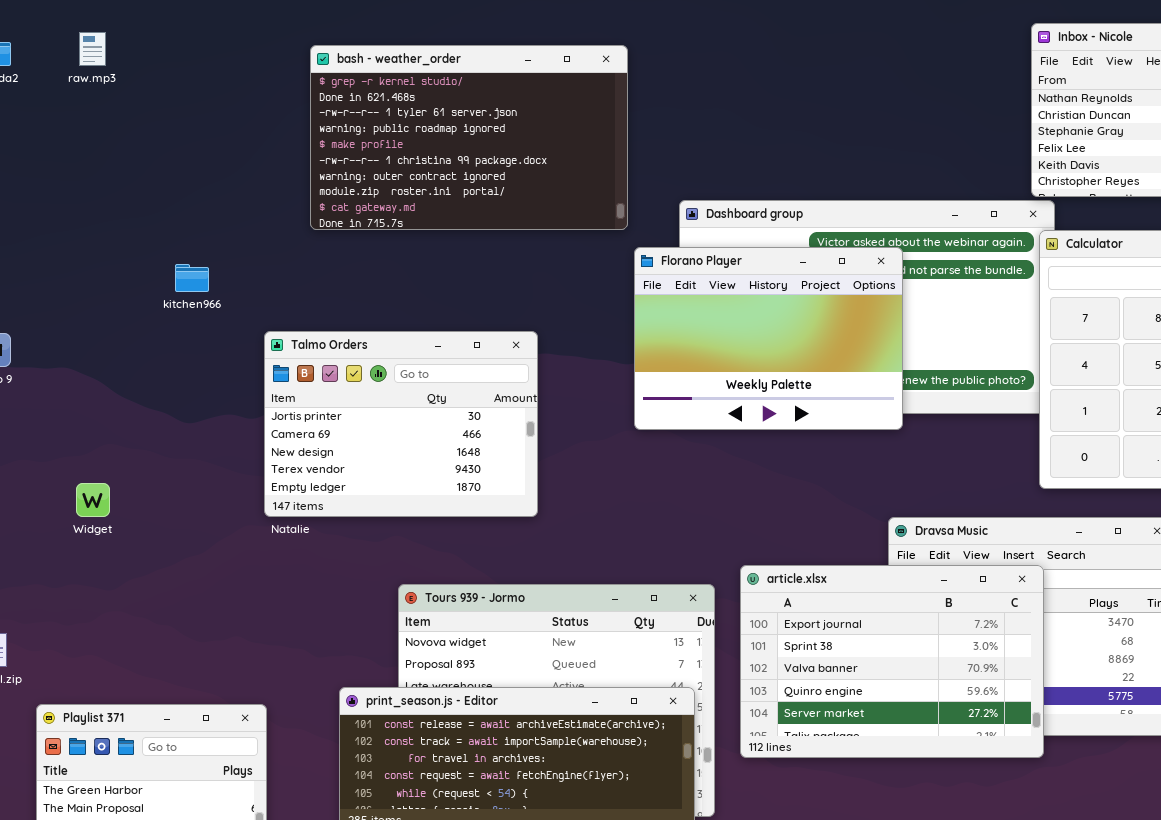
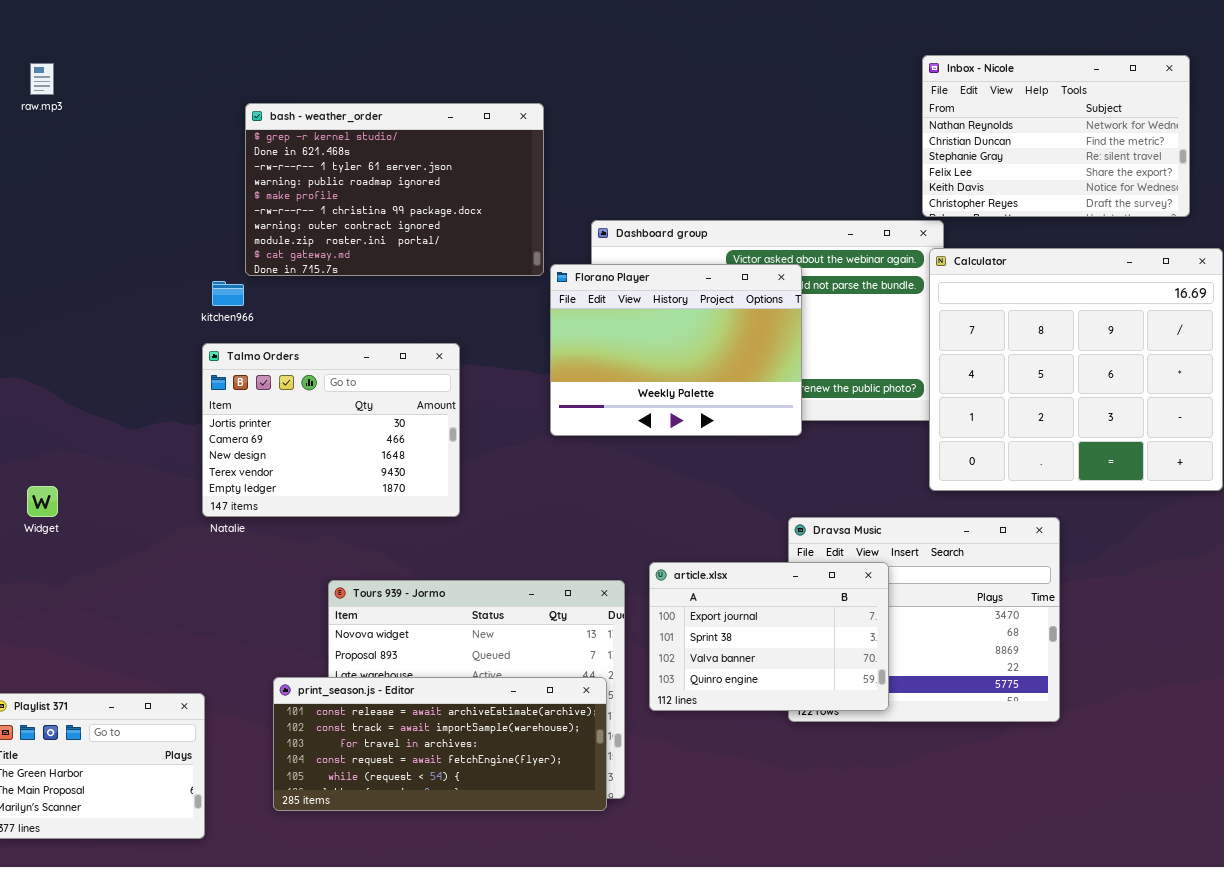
bash - weather_order: [310,45,628,230] -> [245,103,544,276], moved
kitchen966: [175,264,209,292] -> [212,281,244,306], moved
article.xlsx: [740,565,1044,758] -> [649,562,889,711], resized

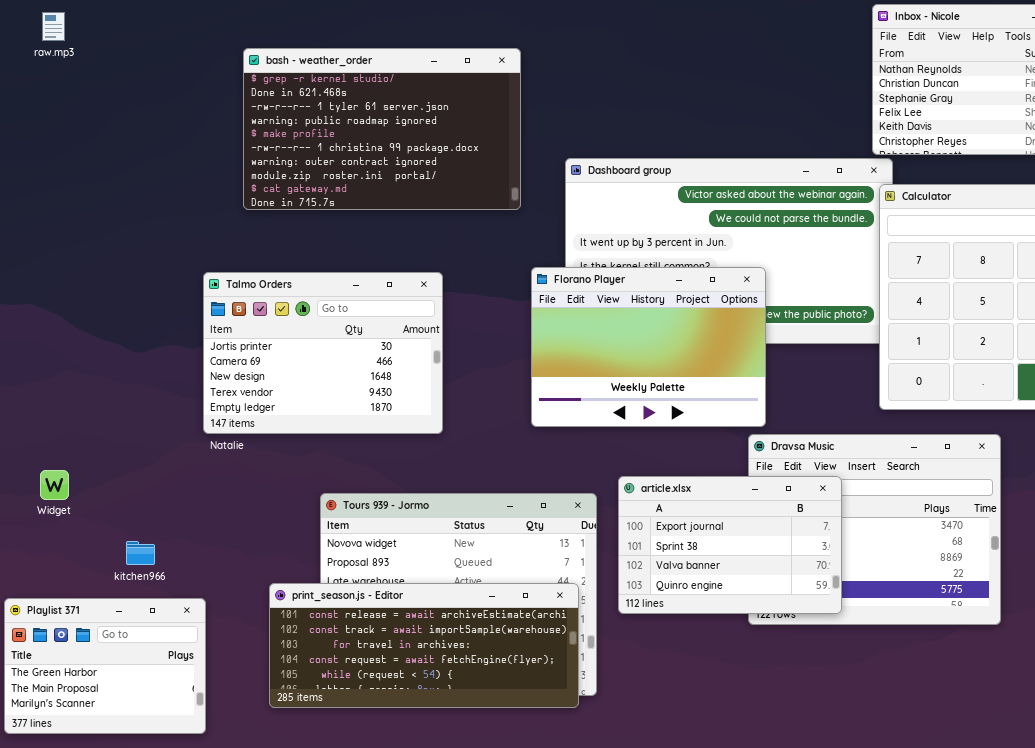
Florano Player: [550,264,802,436] -> [531,267,766,427], moved
kitchen966: [212,281,244,306] -> [126,541,155,565], moved
Widget: [27,486,58,517] -> [40,470,69,500], moved

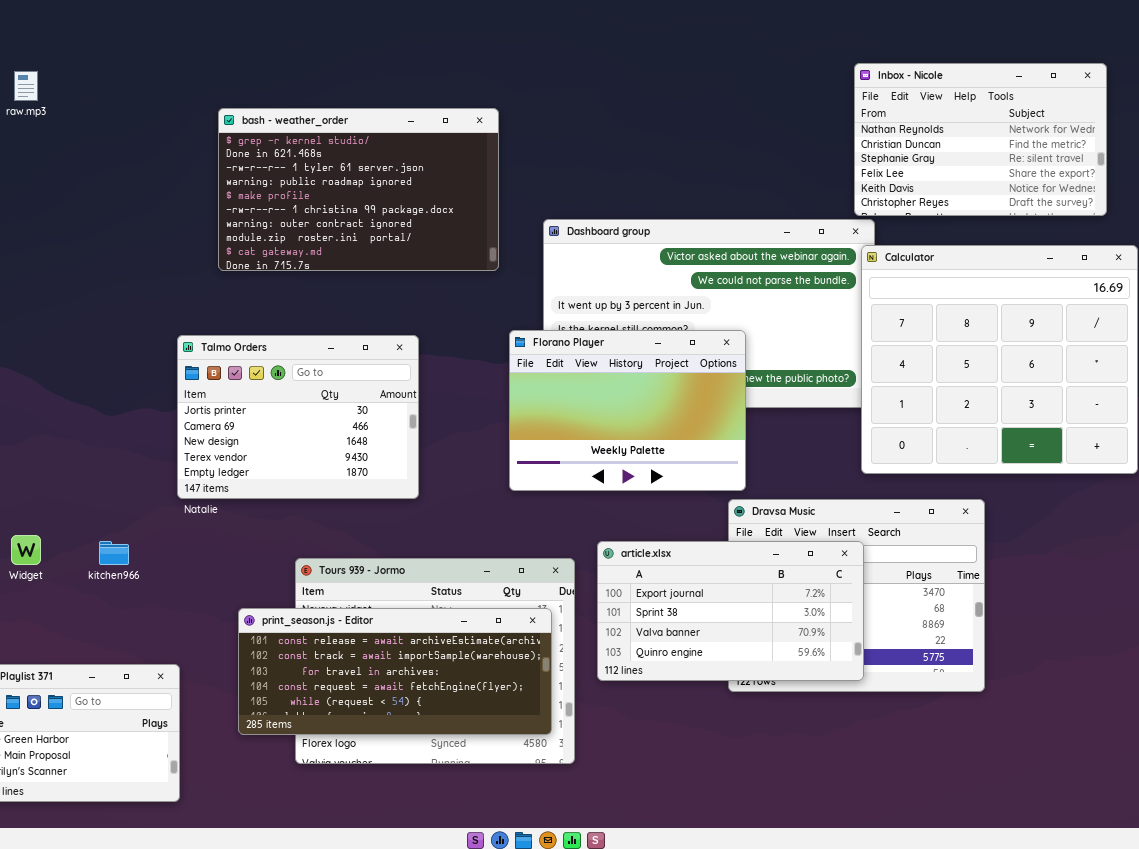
article.xlsx: [618,476,842,614] -> [597,541,864,681], resized
kitchen966: [126,541,155,565] -> [99,541,129,565], moved
print_season.js - Editor: [269,583,579,708] -> [238,608,552,735], moved

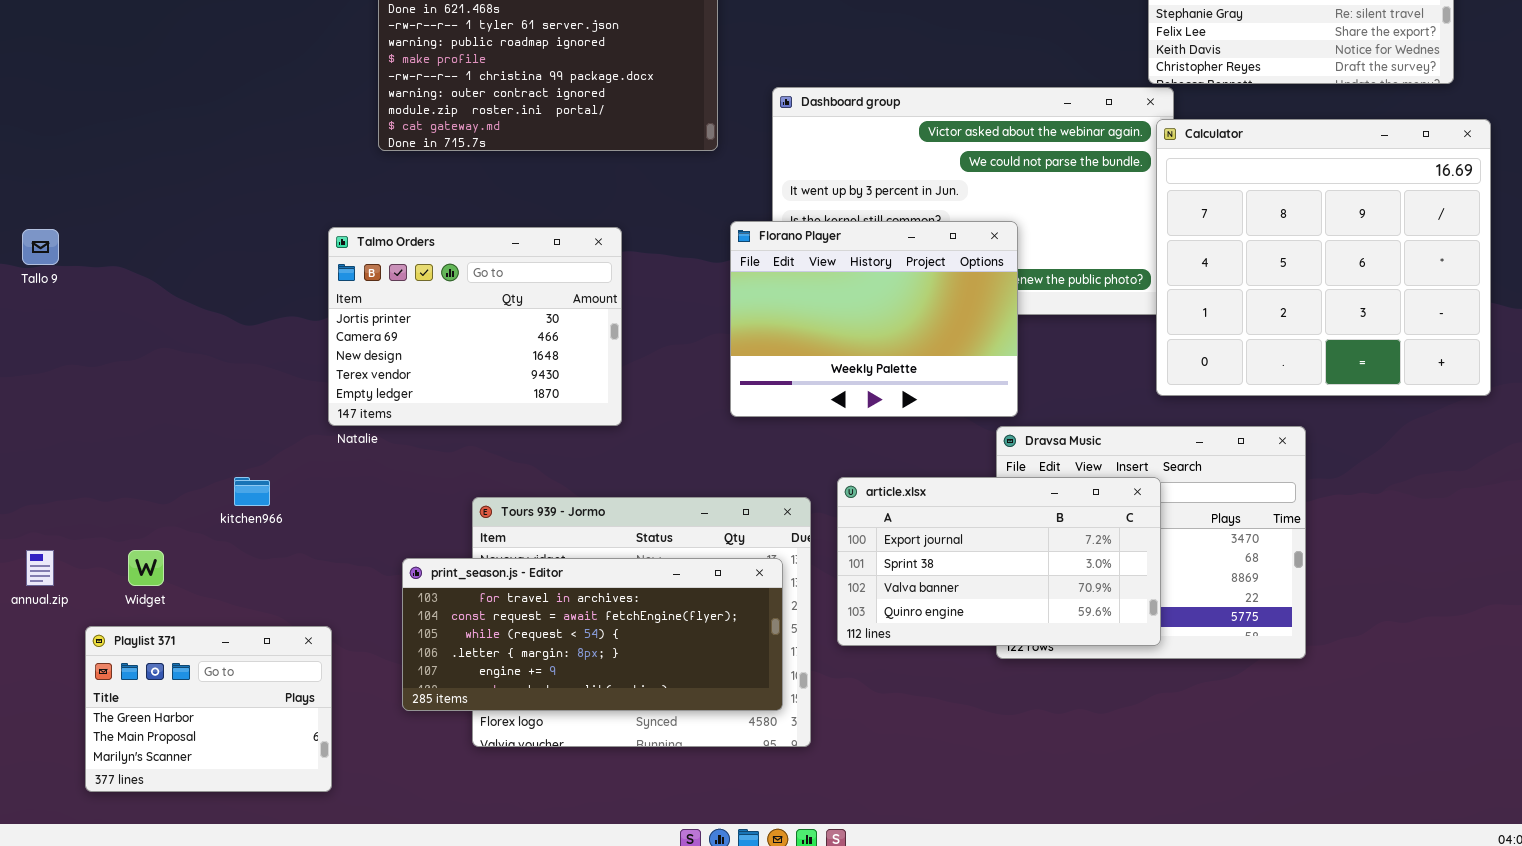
Widget: [11,535,41,565] -> [128,550,164,586], moved
print_season.js - Editor: [238,608,552,735] -> [402,558,783,711], scrolled down 2 rows

